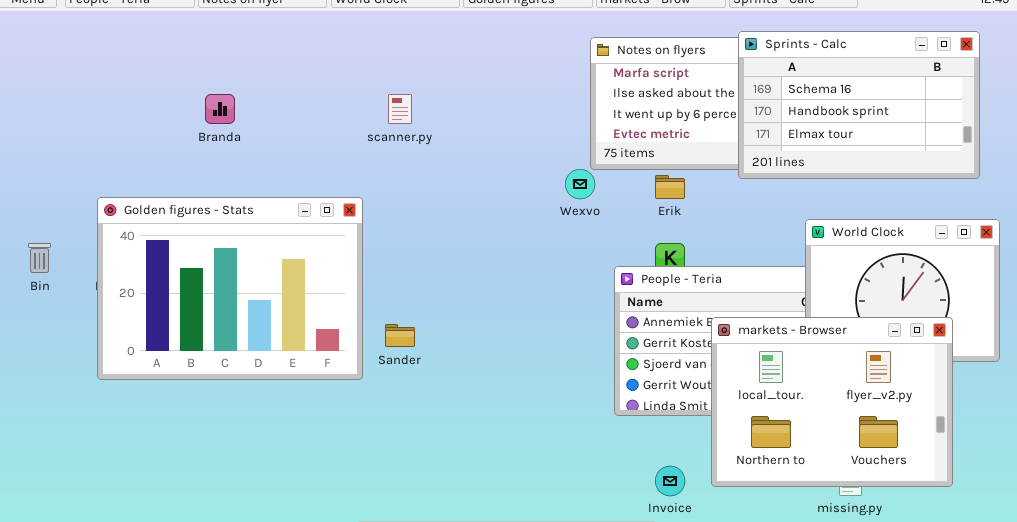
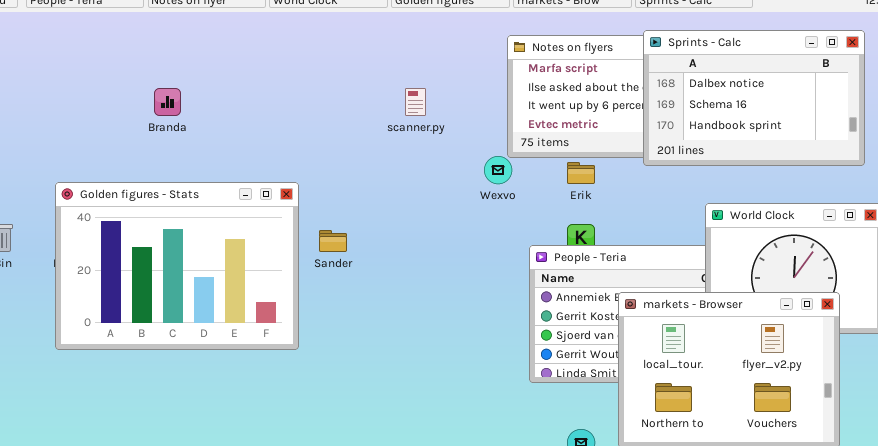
Sprints - Calc: [738,31,980,179] -> [643,30,865,166], scrolled up 1 row
scanner.py: [388,94,412,124] -> [405,88,426,116], moved
Sander: [385,324,415,347] -> [319,230,347,252], moved

